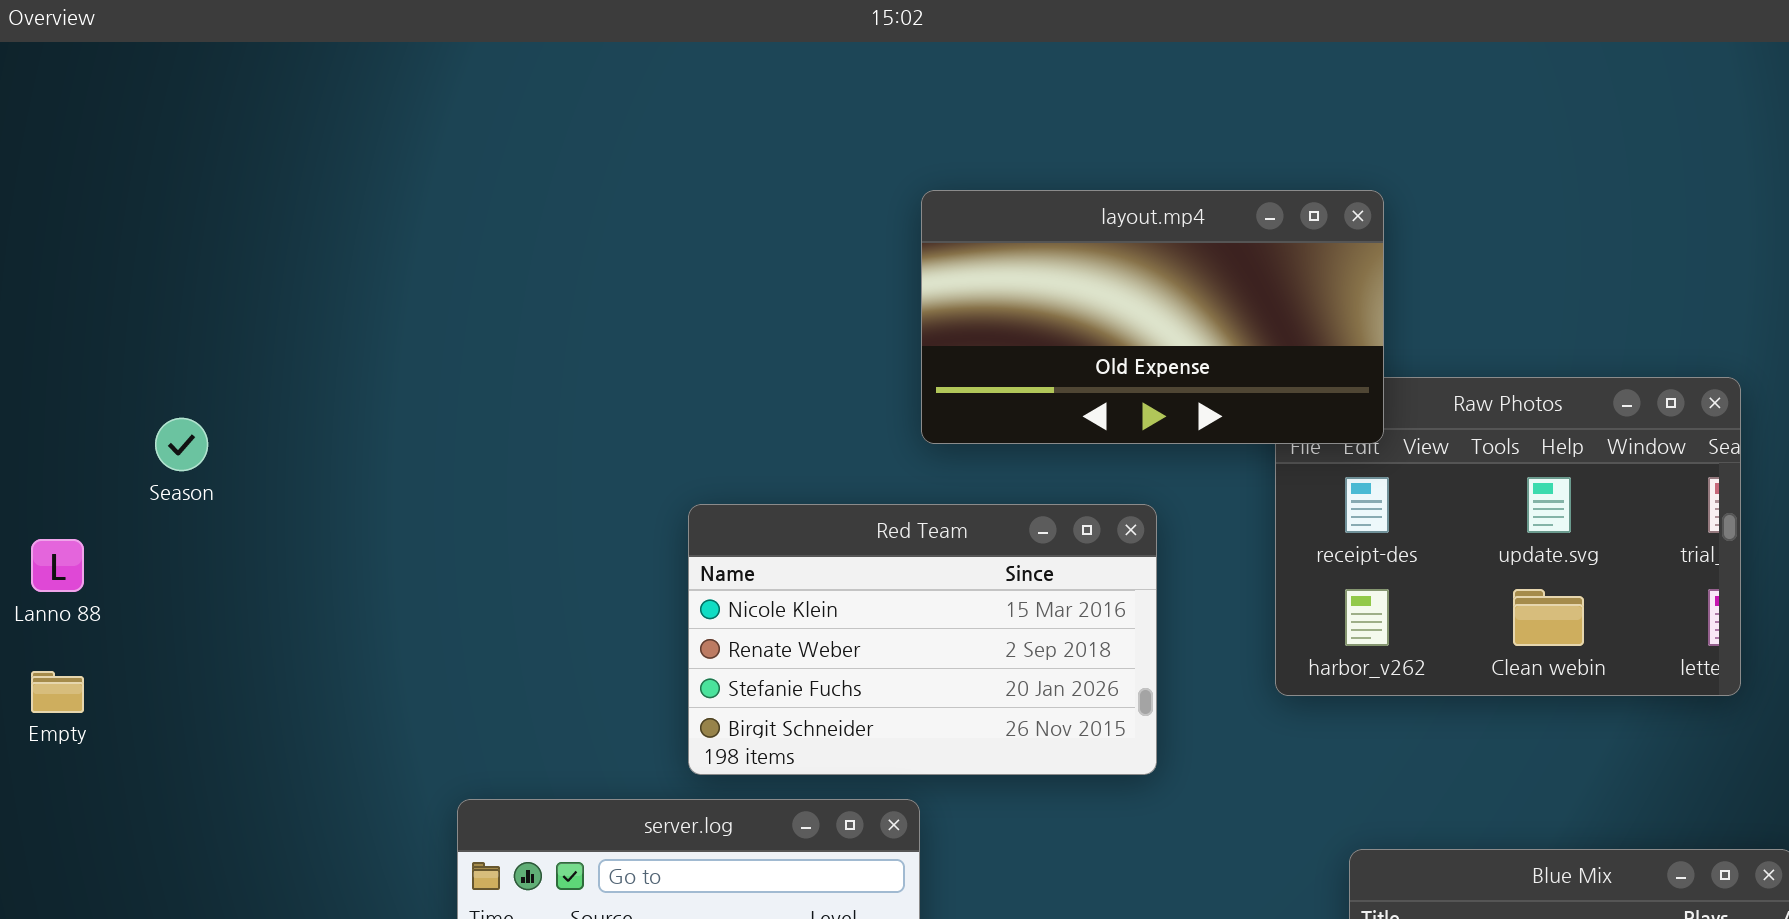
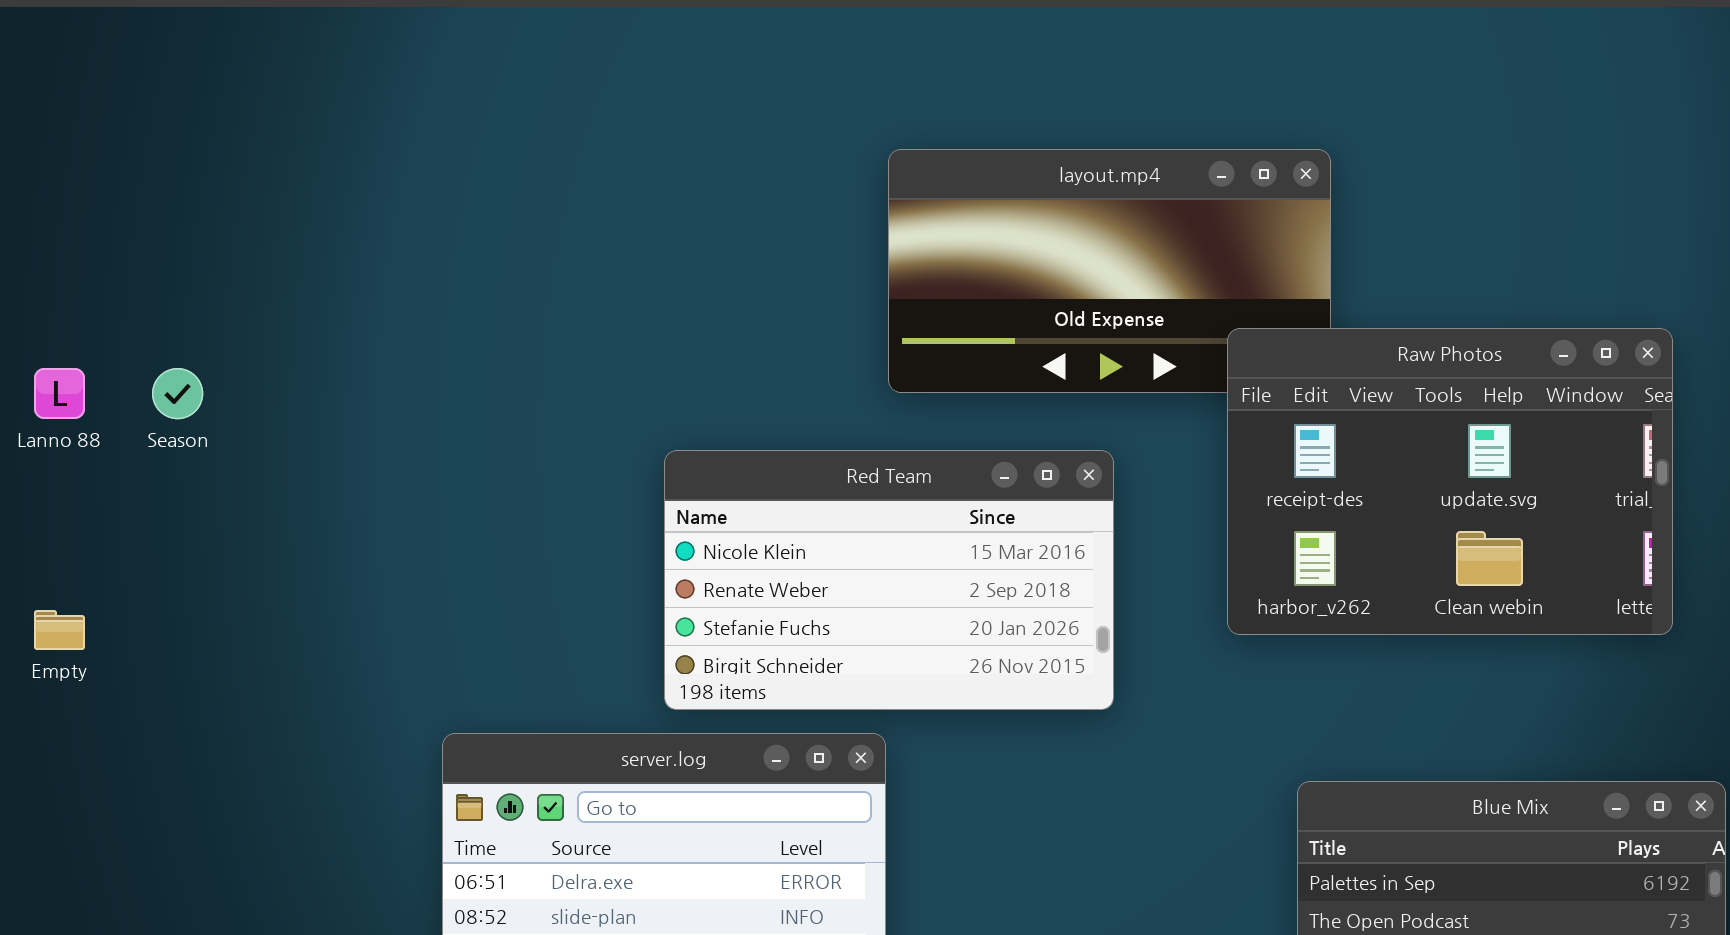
Raw Photos: [1275,377,1741,696] -> [1227,328,1673,635], raised
Lanno 88: [31,539,84,592] -> [34,368,85,419], moved

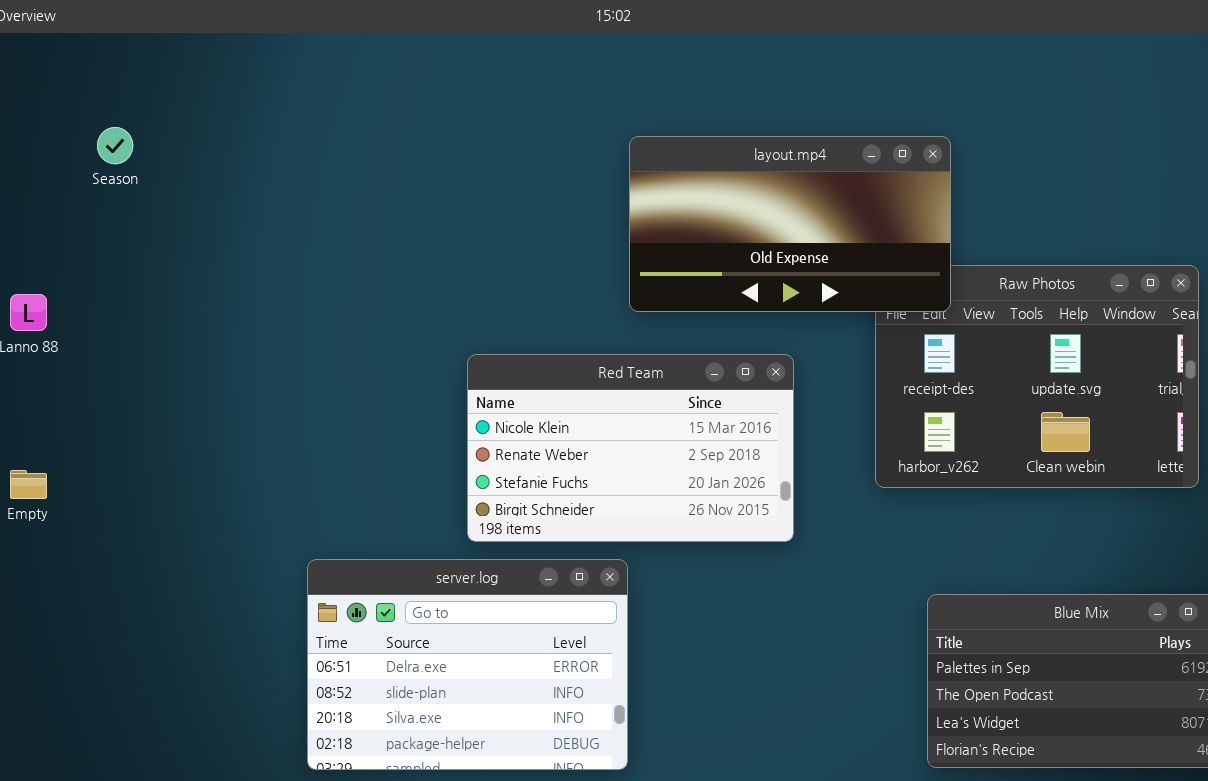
layout.mp4: [888,149,1331,393] -> [629,136,951,312], raised
Season: [152,368,203,419] -> [97,127,133,164], moved

